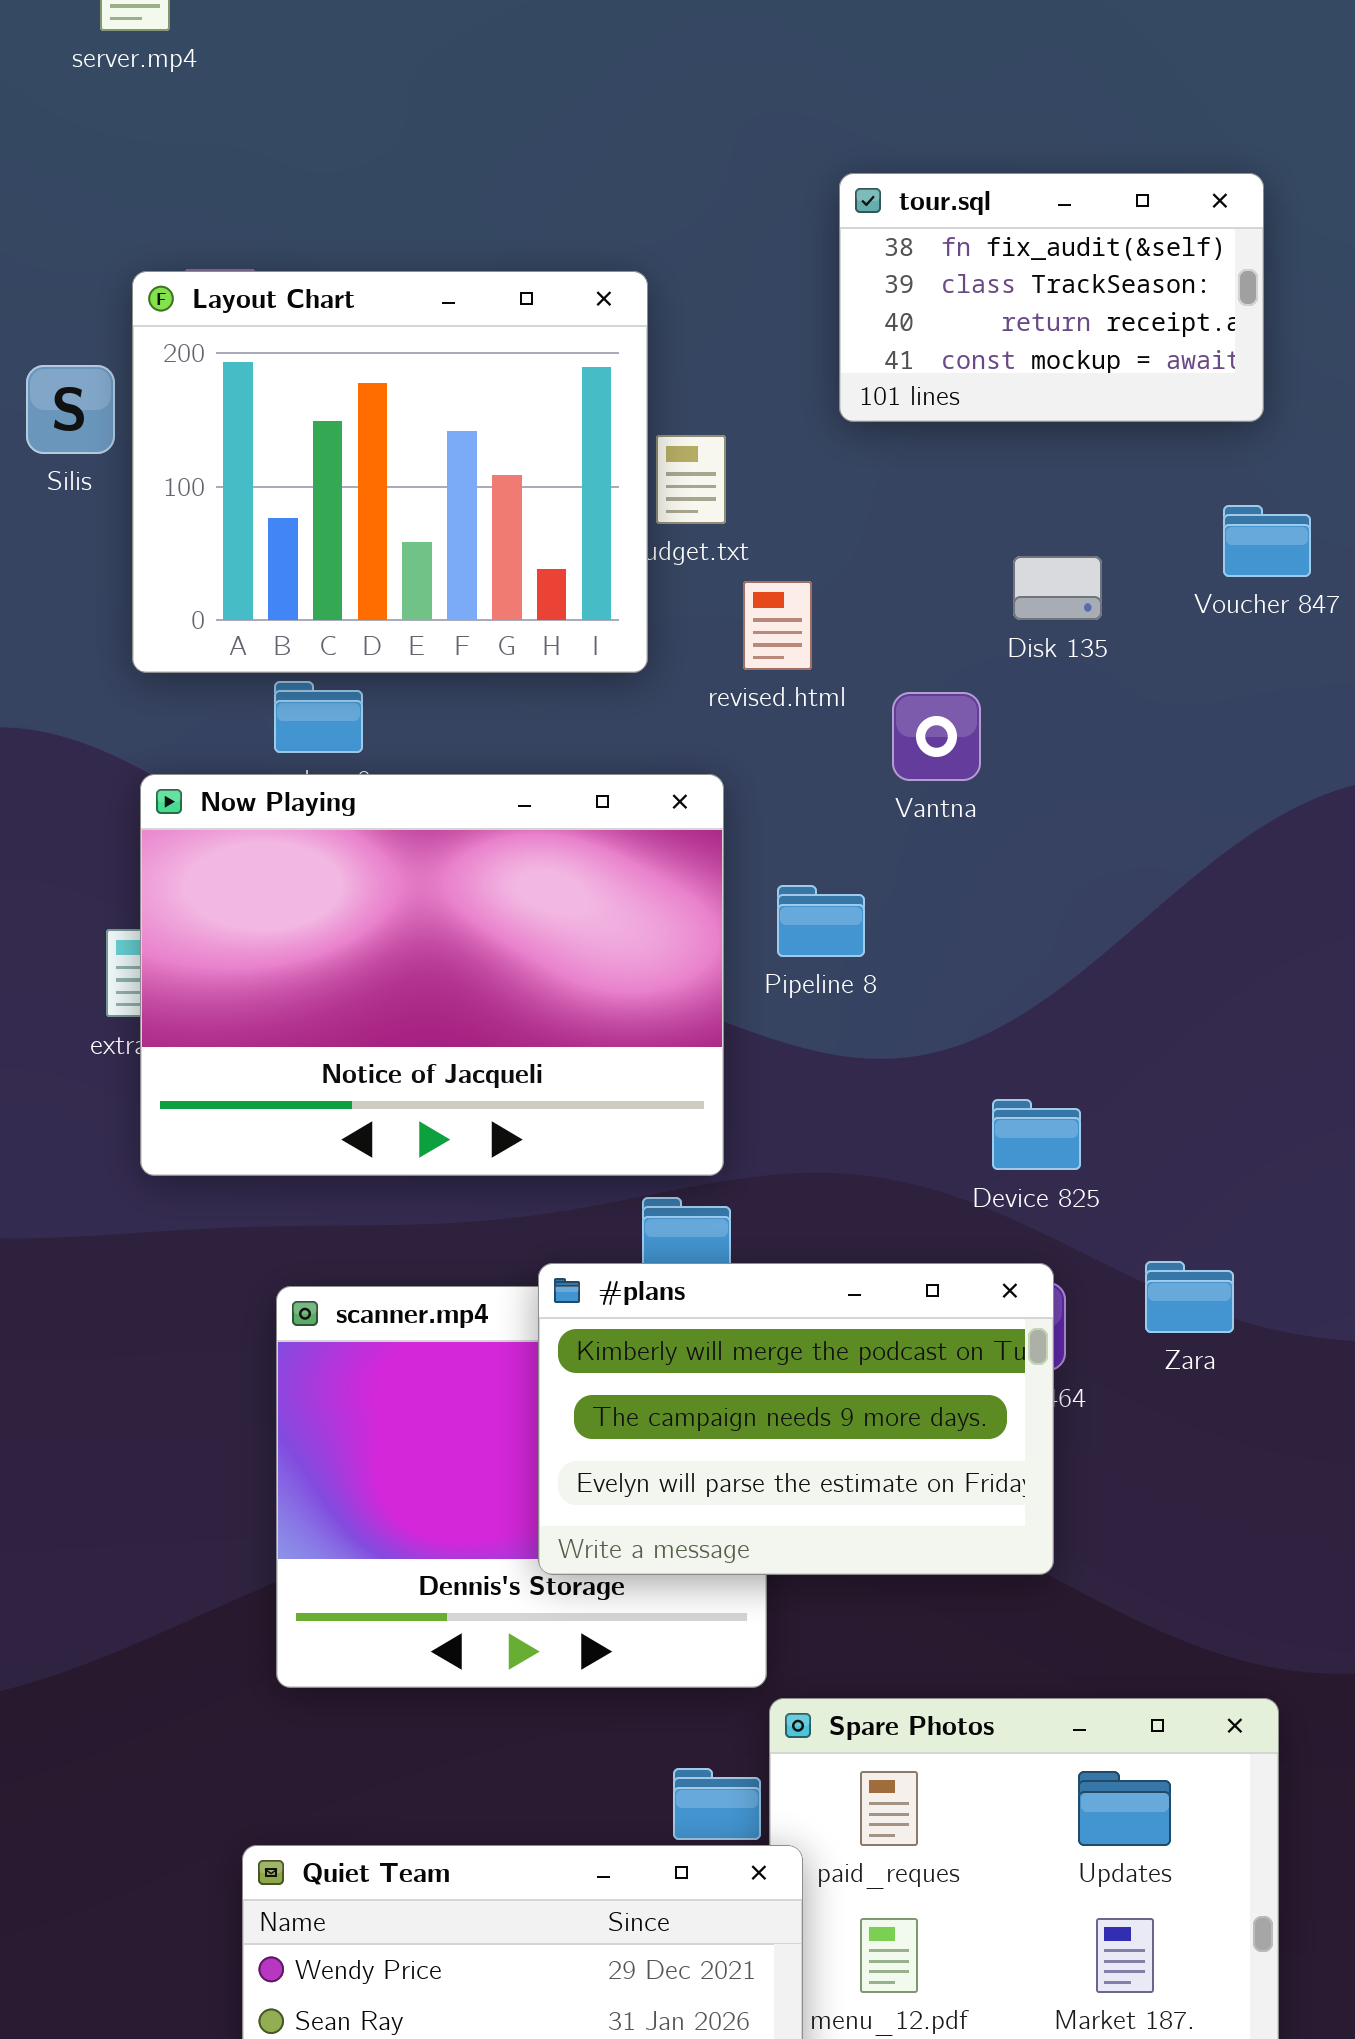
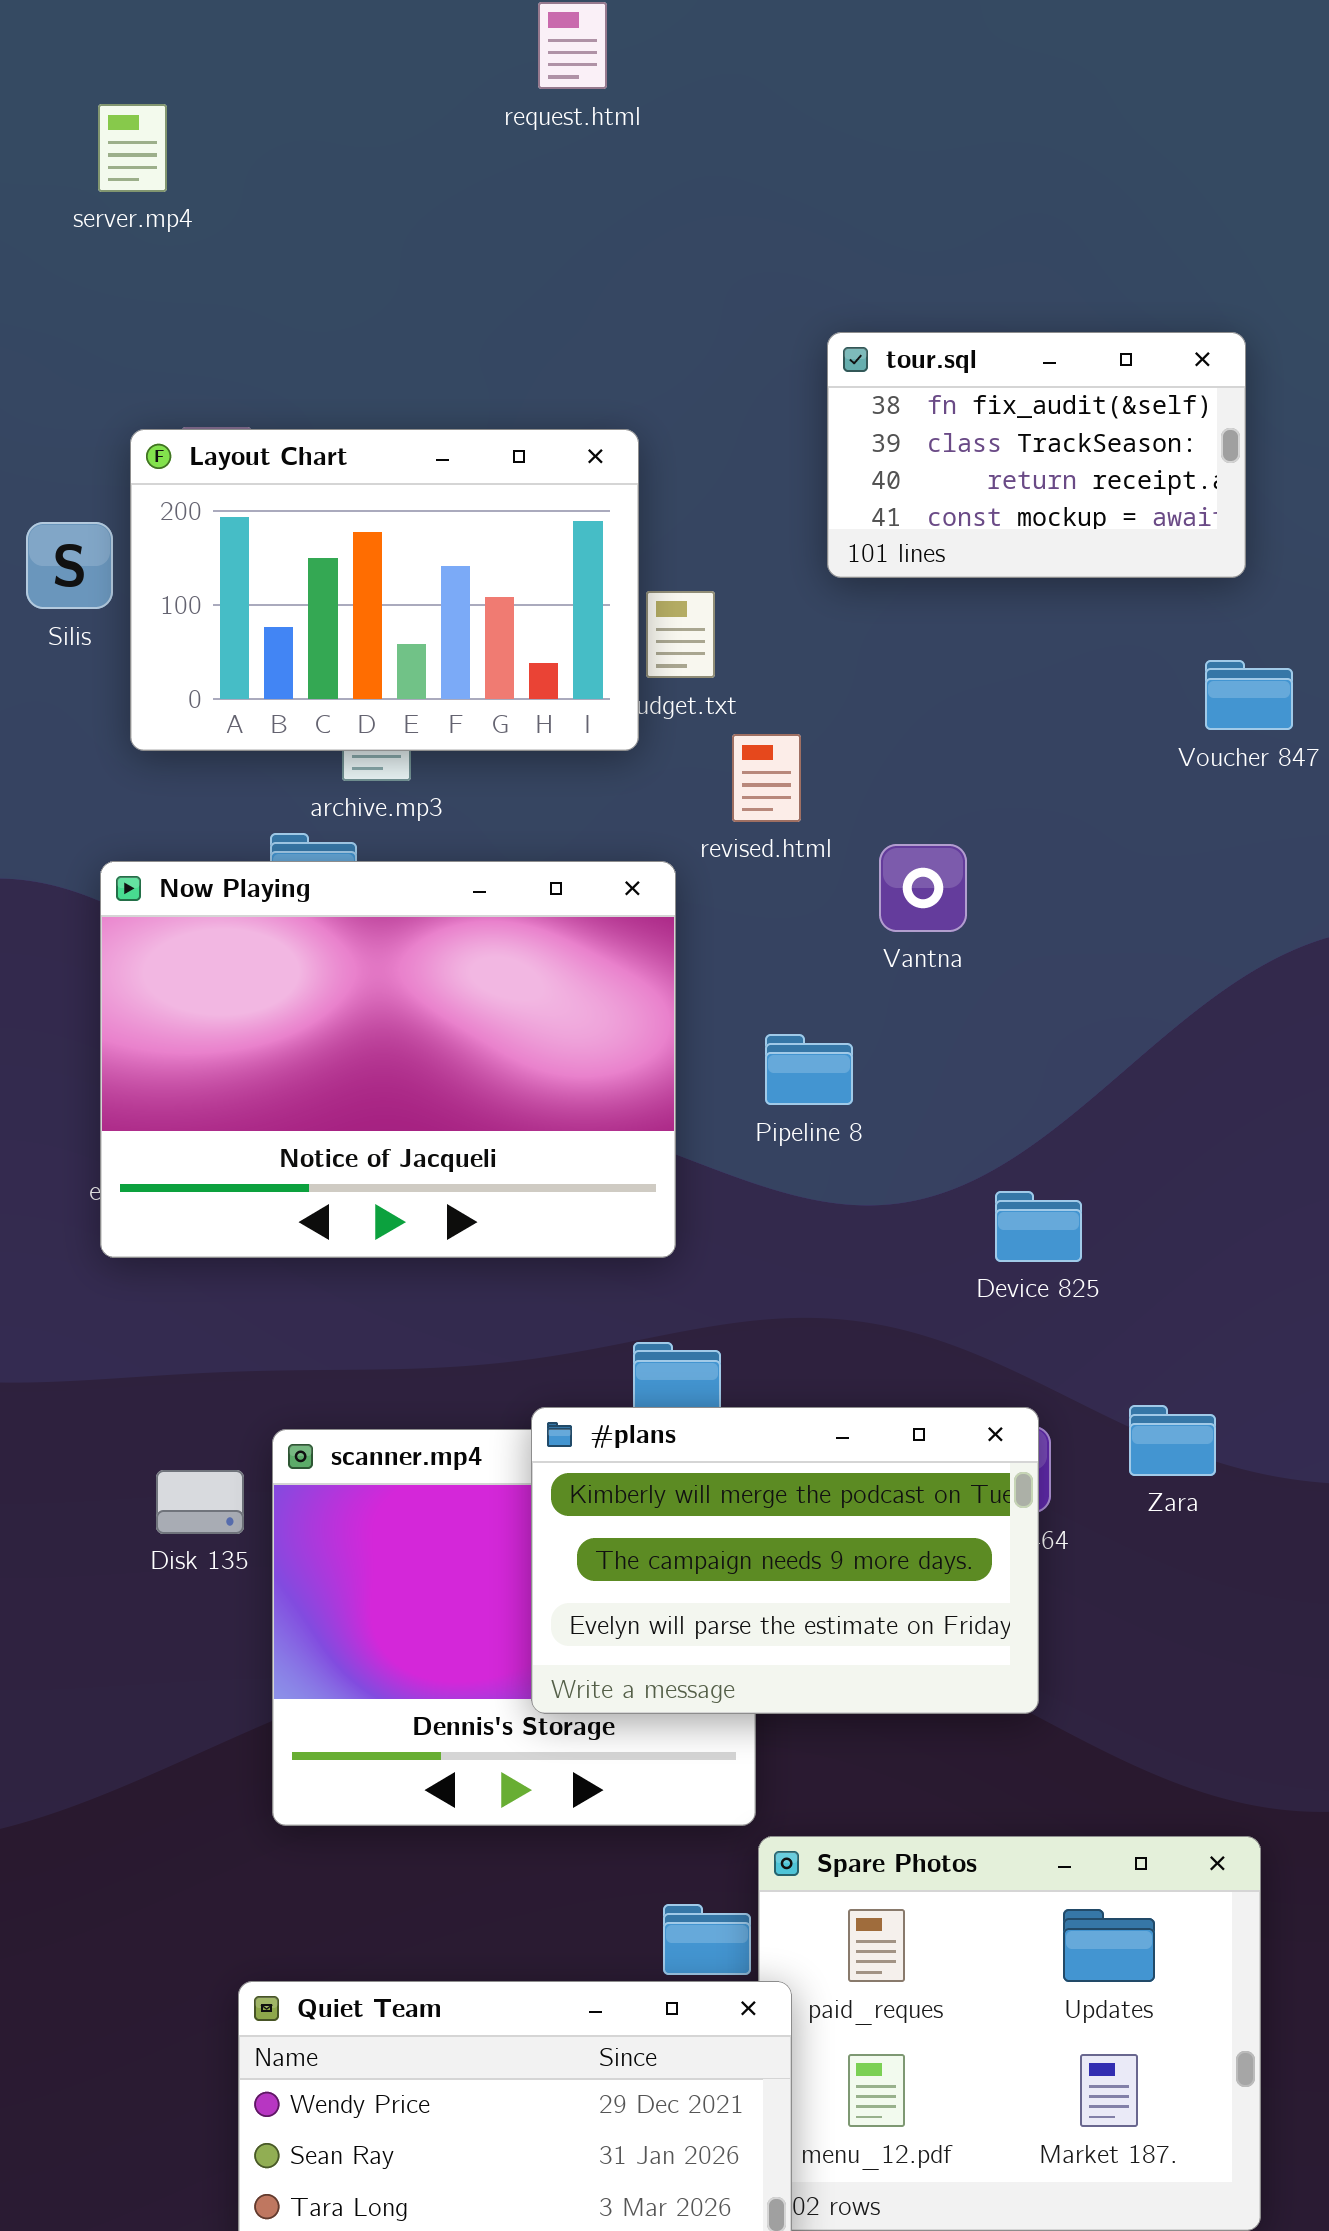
Layout Chart: [132,271,648,673] -> [130,429,639,751], resized
Disk 135: [1013,556,1102,620] -> [156,1470,244,1534], moved
Now Playing: [140,774,724,1176] -> [100,861,676,1258], moved
Device 825: [992,1099,1081,1170] -> [995,1191,1082,1262], moved

